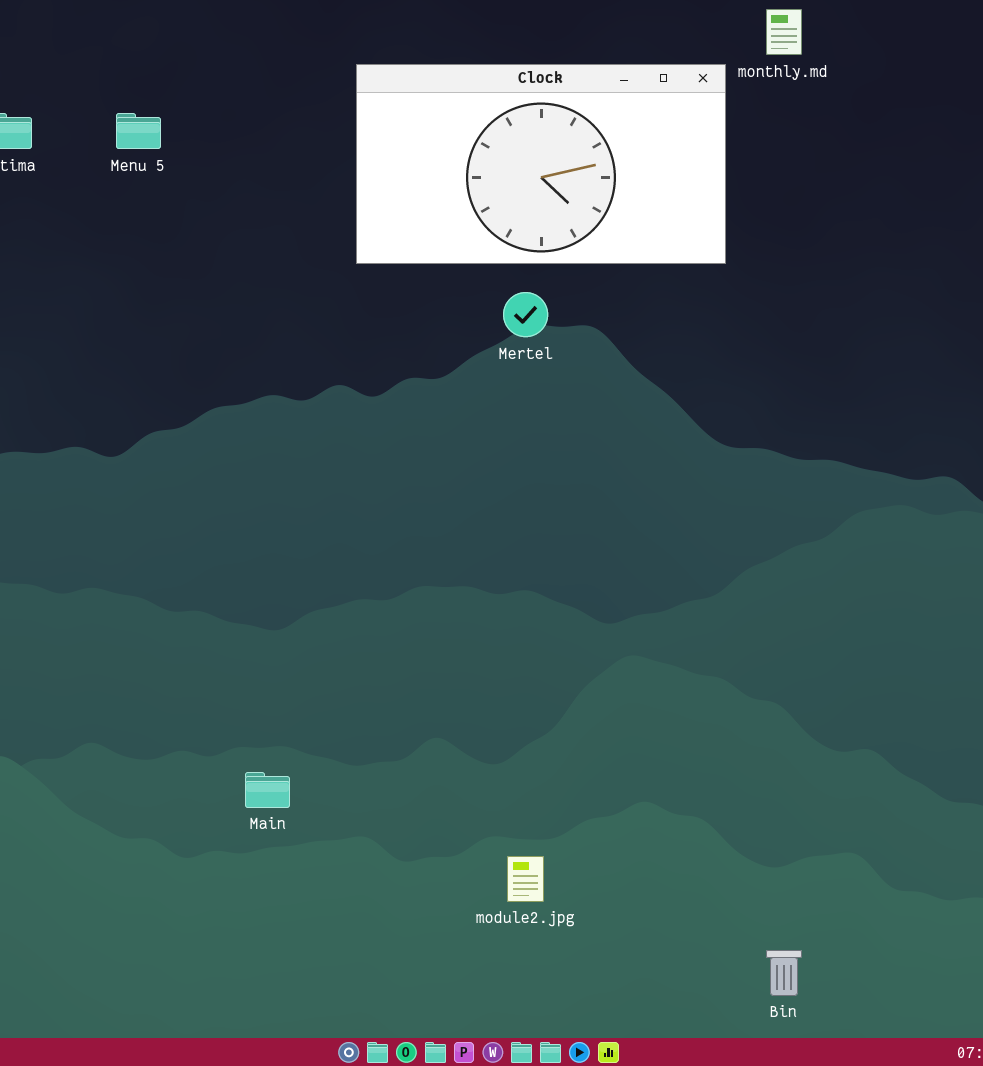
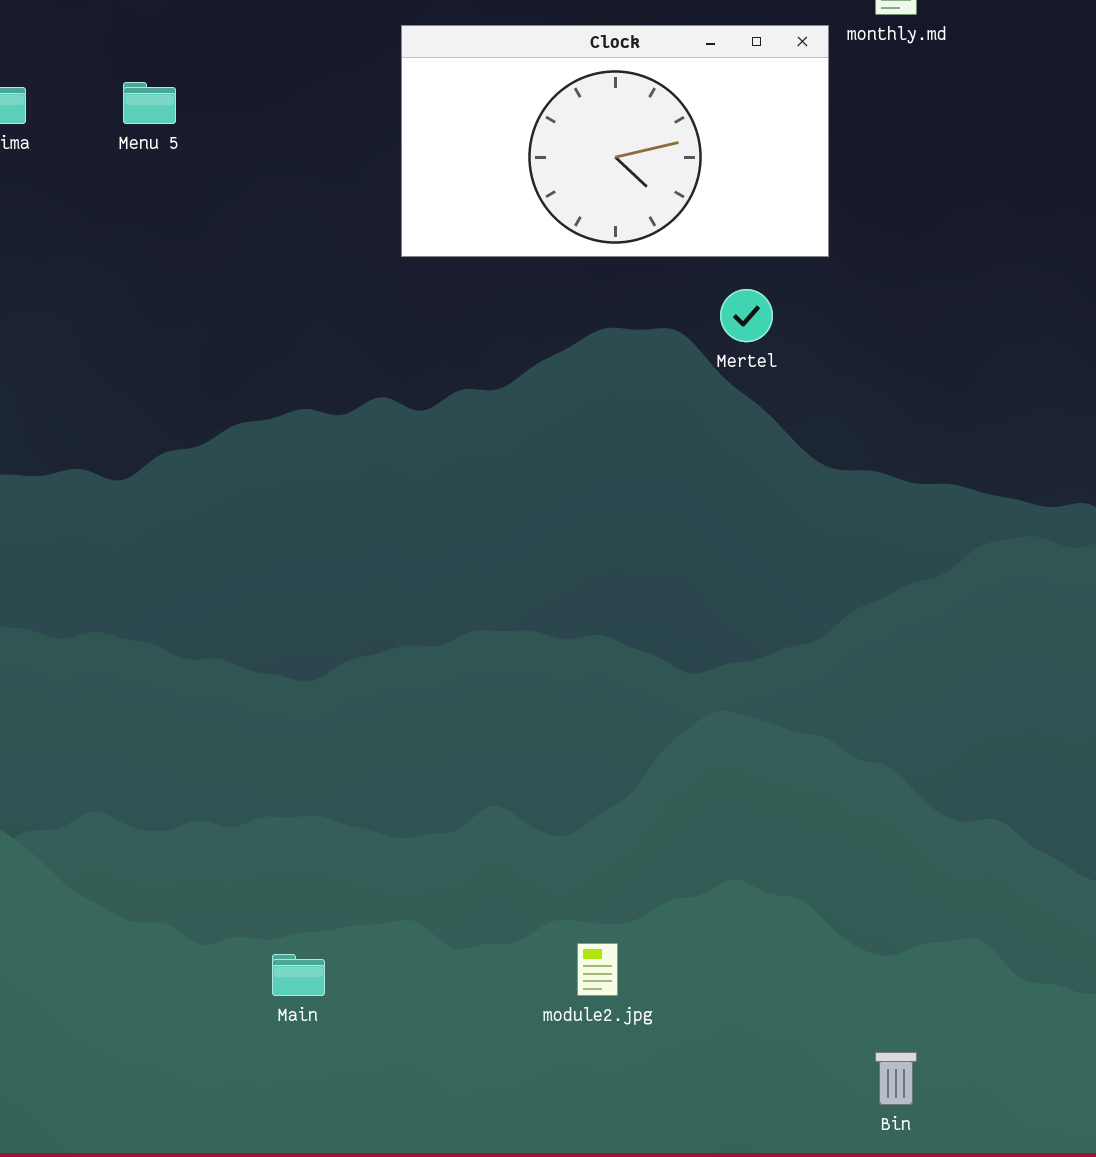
Mertel: [503,292,548,337] -> [720,289,773,342], moved
Main: [245,772,290,808] -> [272,954,325,996], moved

